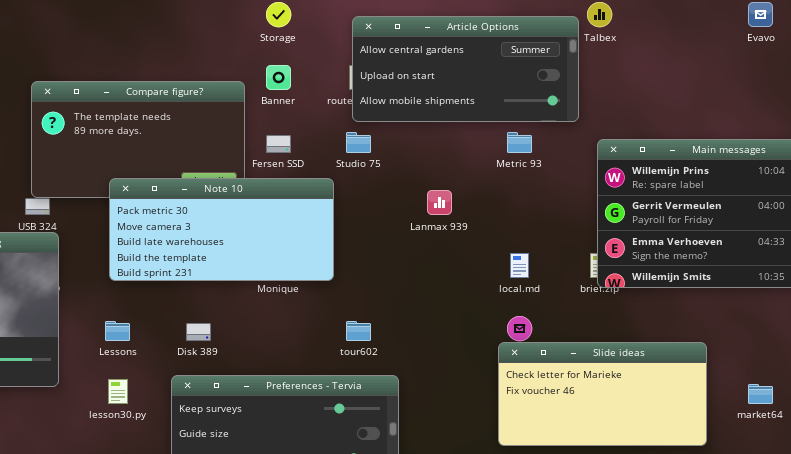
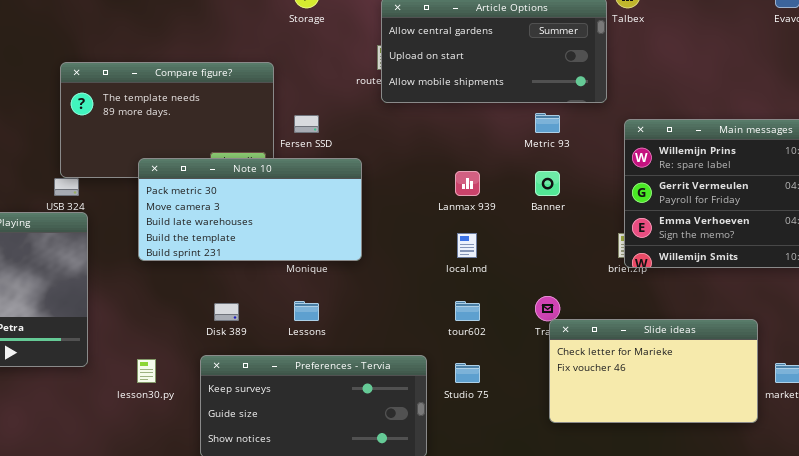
Banner: [266,65,291,90] -> [535,171,560,196], moved
Studio 75: [346,132,371,153] -> [455,363,480,383], moved
local.md: [510,253,529,278] -> [457,233,477,258], moved
Lessons: [105,321,130,341] -> [294,301,319,321], moved
tour602: [346,321,371,341] -> [455,301,480,321], moved
Slide ideas: [498,342,707,446] -> [549,319,758,423], moved

